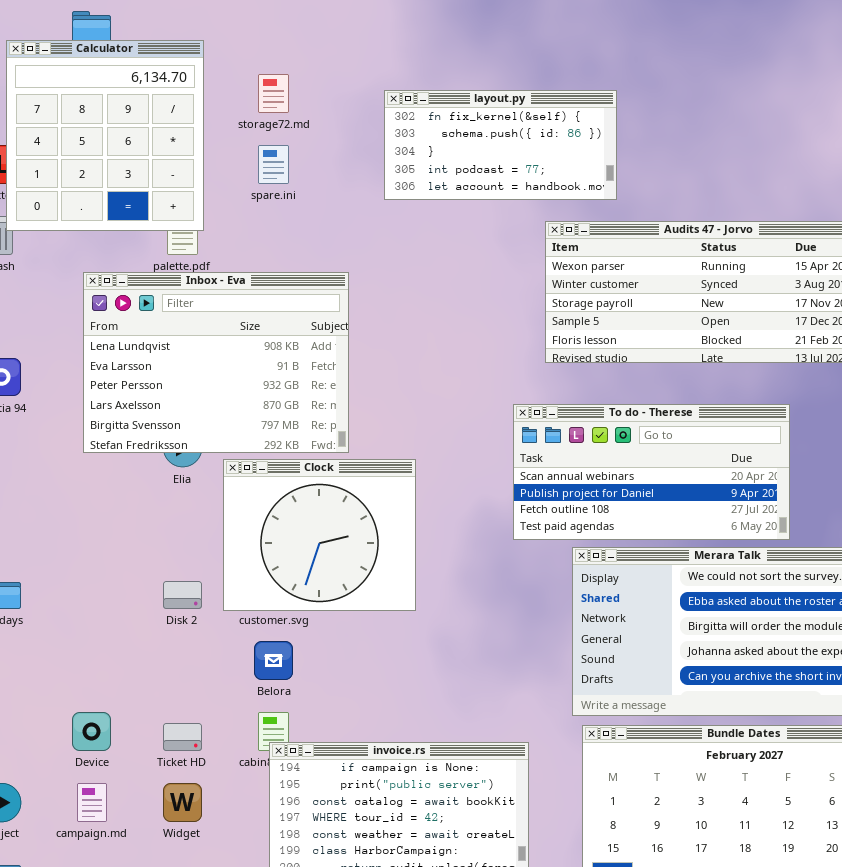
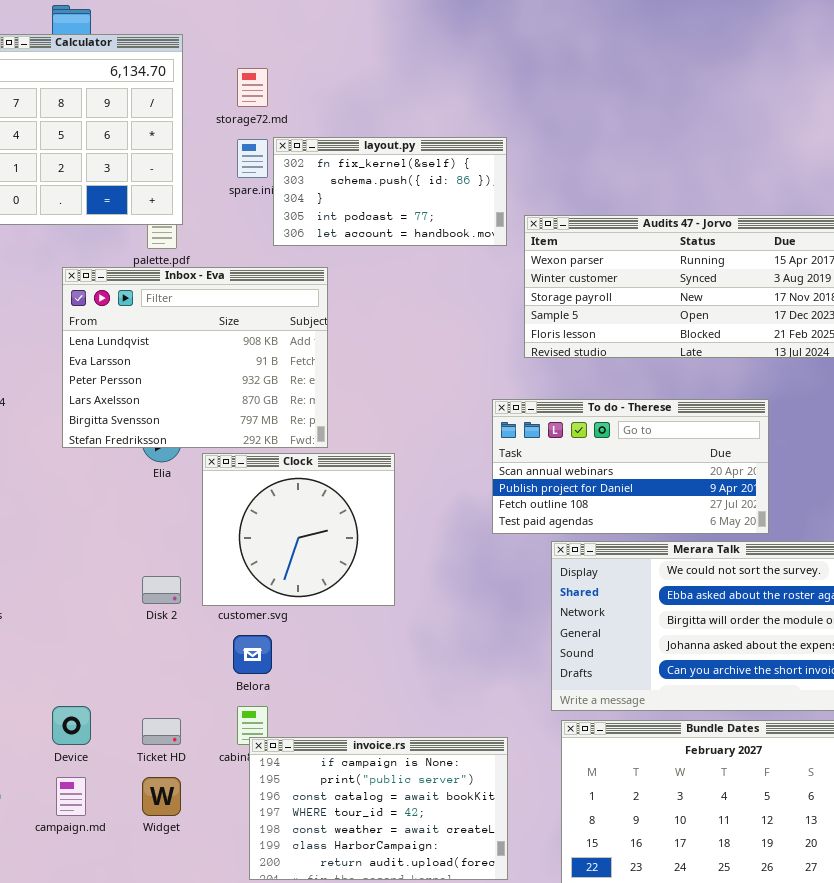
layout.py: [384,90,617,200] -> [273,137,507,246], moved

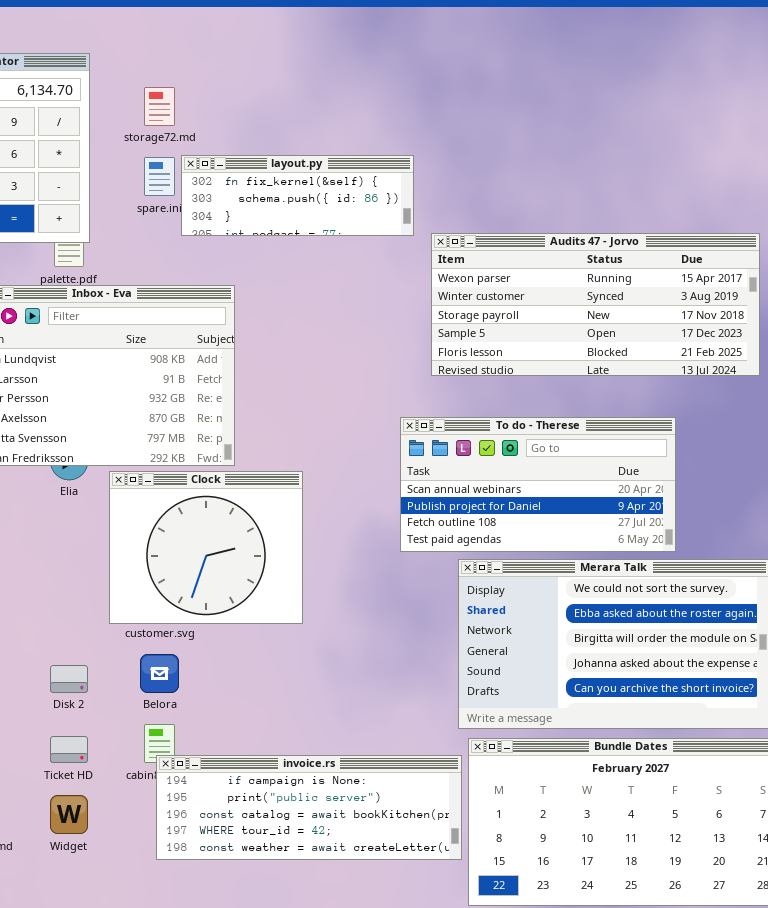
layout.py: [273,137,507,246] -> [181,155,414,236], resized
Disk 2: [142,576,181,604] -> [50,665,88,693], moved
invoice.rs: [249,737,508,880] -> [156,755,462,860], resized

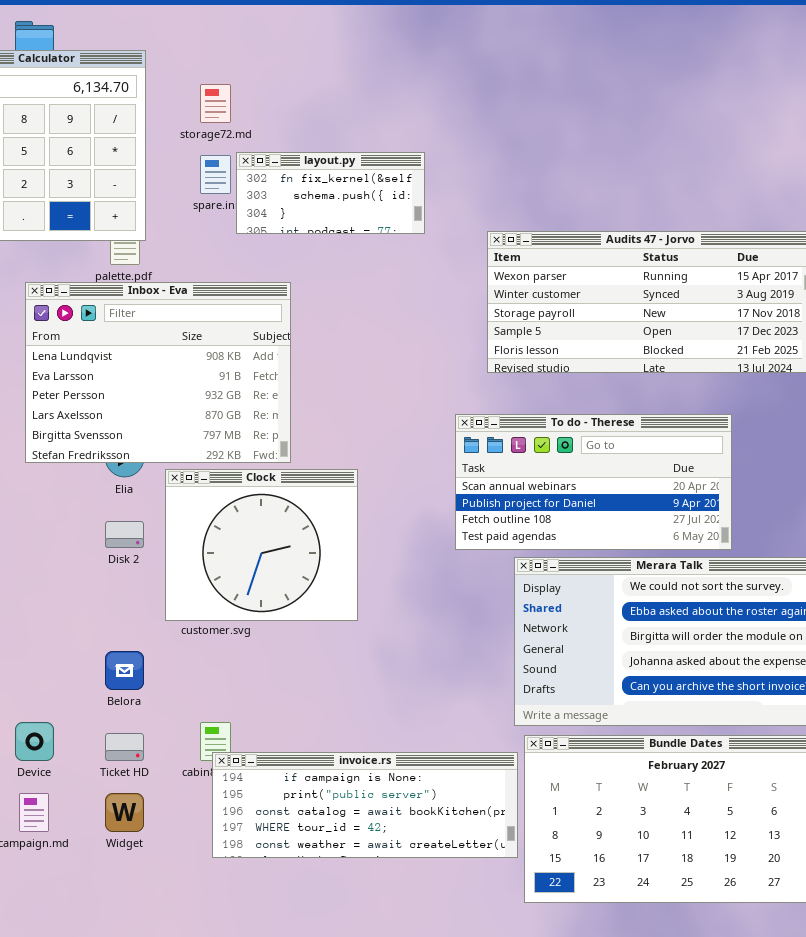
layout.py: [181,155,414,236] -> [236,152,425,234], resized
Belora: [140,654,179,693] -> [105,651,144,690], moved
Disk 2: [50,665,88,693] -> [105,521,144,548], moved

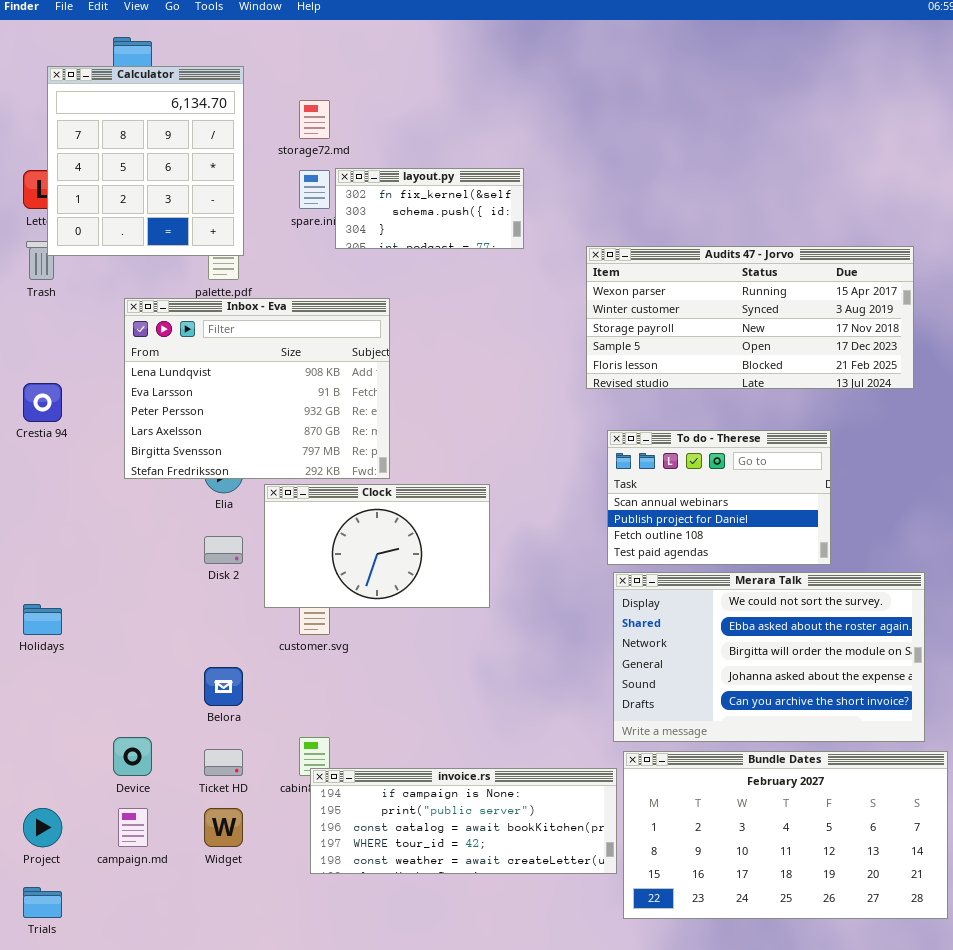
To do - Therese: [455,414,732,550] -> [607,430,831,565], resized
Clock: [165,469,358,621] -> [264,484,490,608], resized

